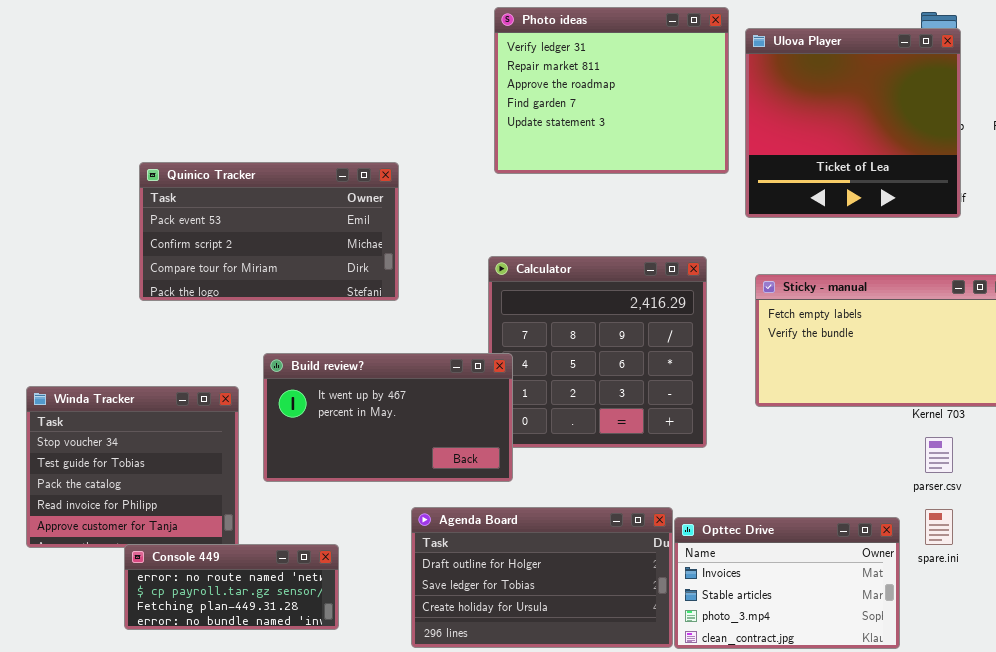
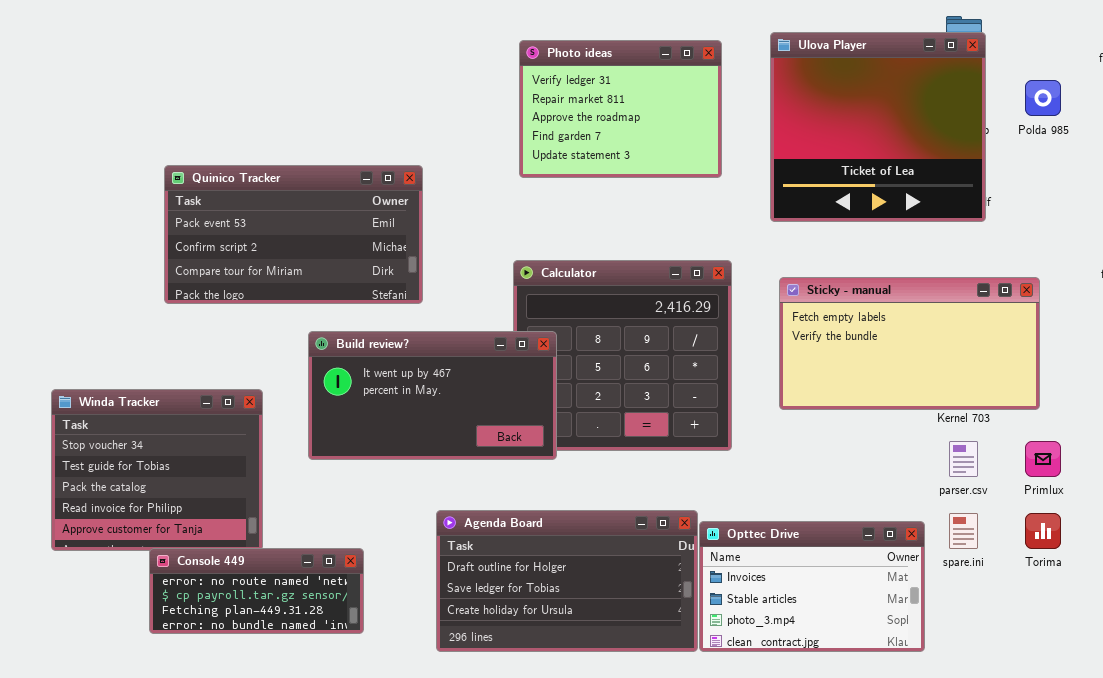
Photo ideas: [494,7,729,174] -> [519,40,722,178], resized
Build review?: [263,353,513,482] -> [308,331,557,460], moved

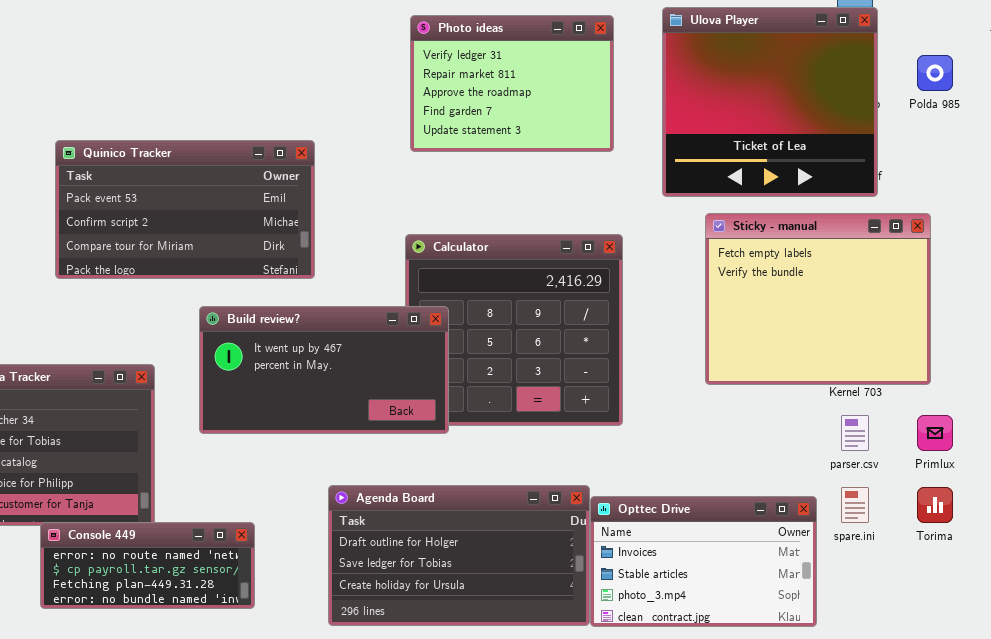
Sticky - manual: [779,277,1040,410] -> [705,213,931,385], resized

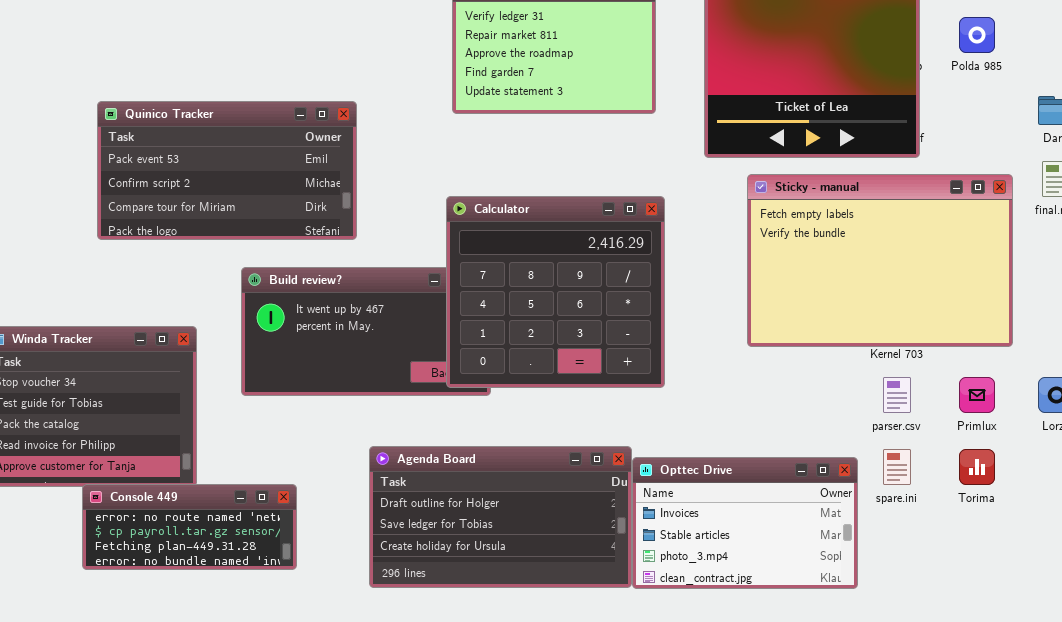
Sticky - manual: [705,213,931,385] -> [747,174,1013,347], resized
Calculator: [405,234,623,426] -> [446,196,665,388], raised

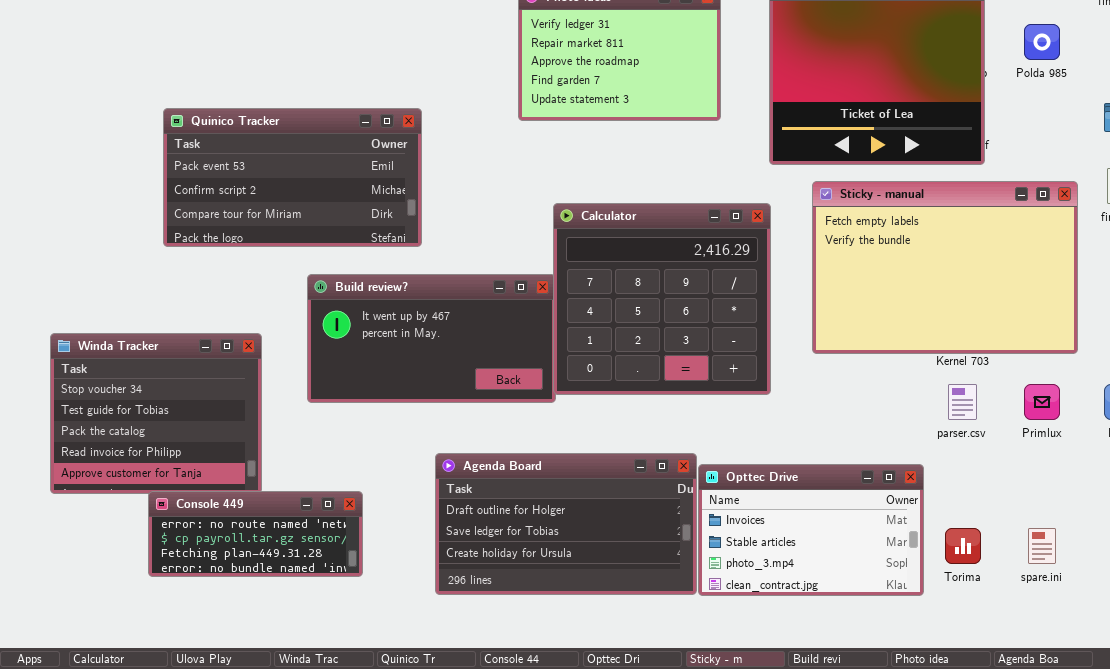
Calculator: [446,196,665,388] -> [553,203,771,395], moved
spare.ini: [883,449,911,485] -> [1028,528,1056,564], moved
Torima: [959,449,995,485] -> [945,528,981,564], moved

